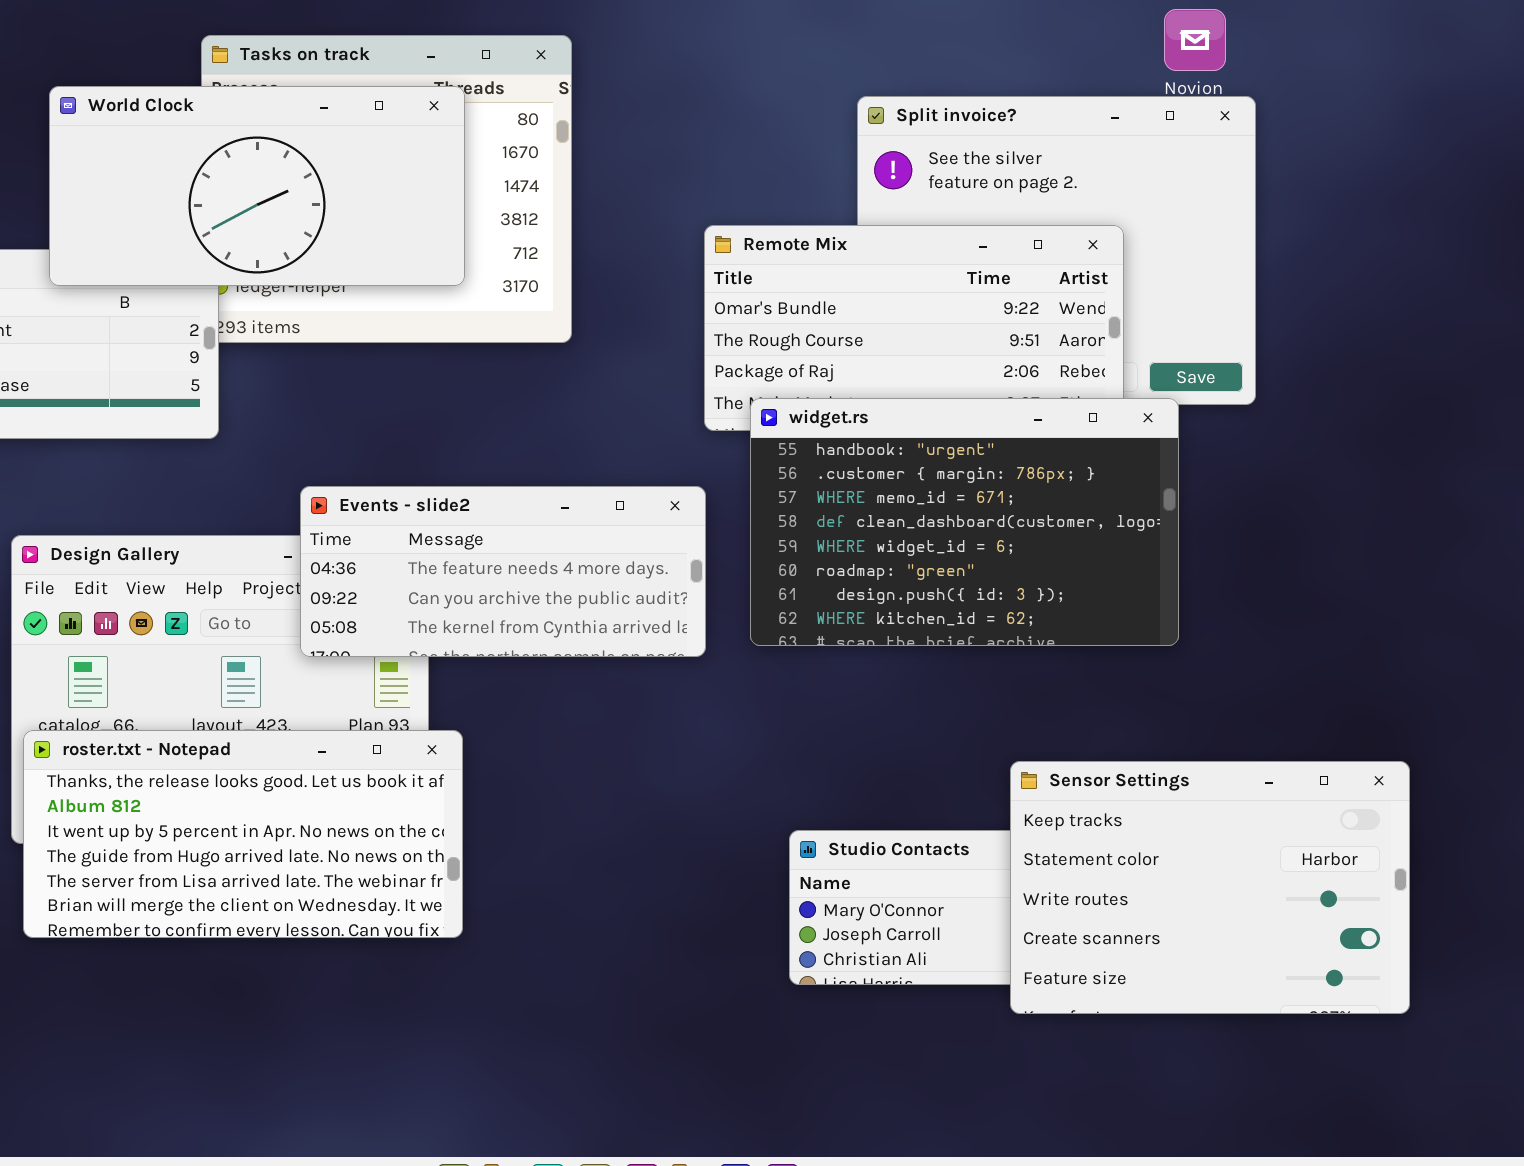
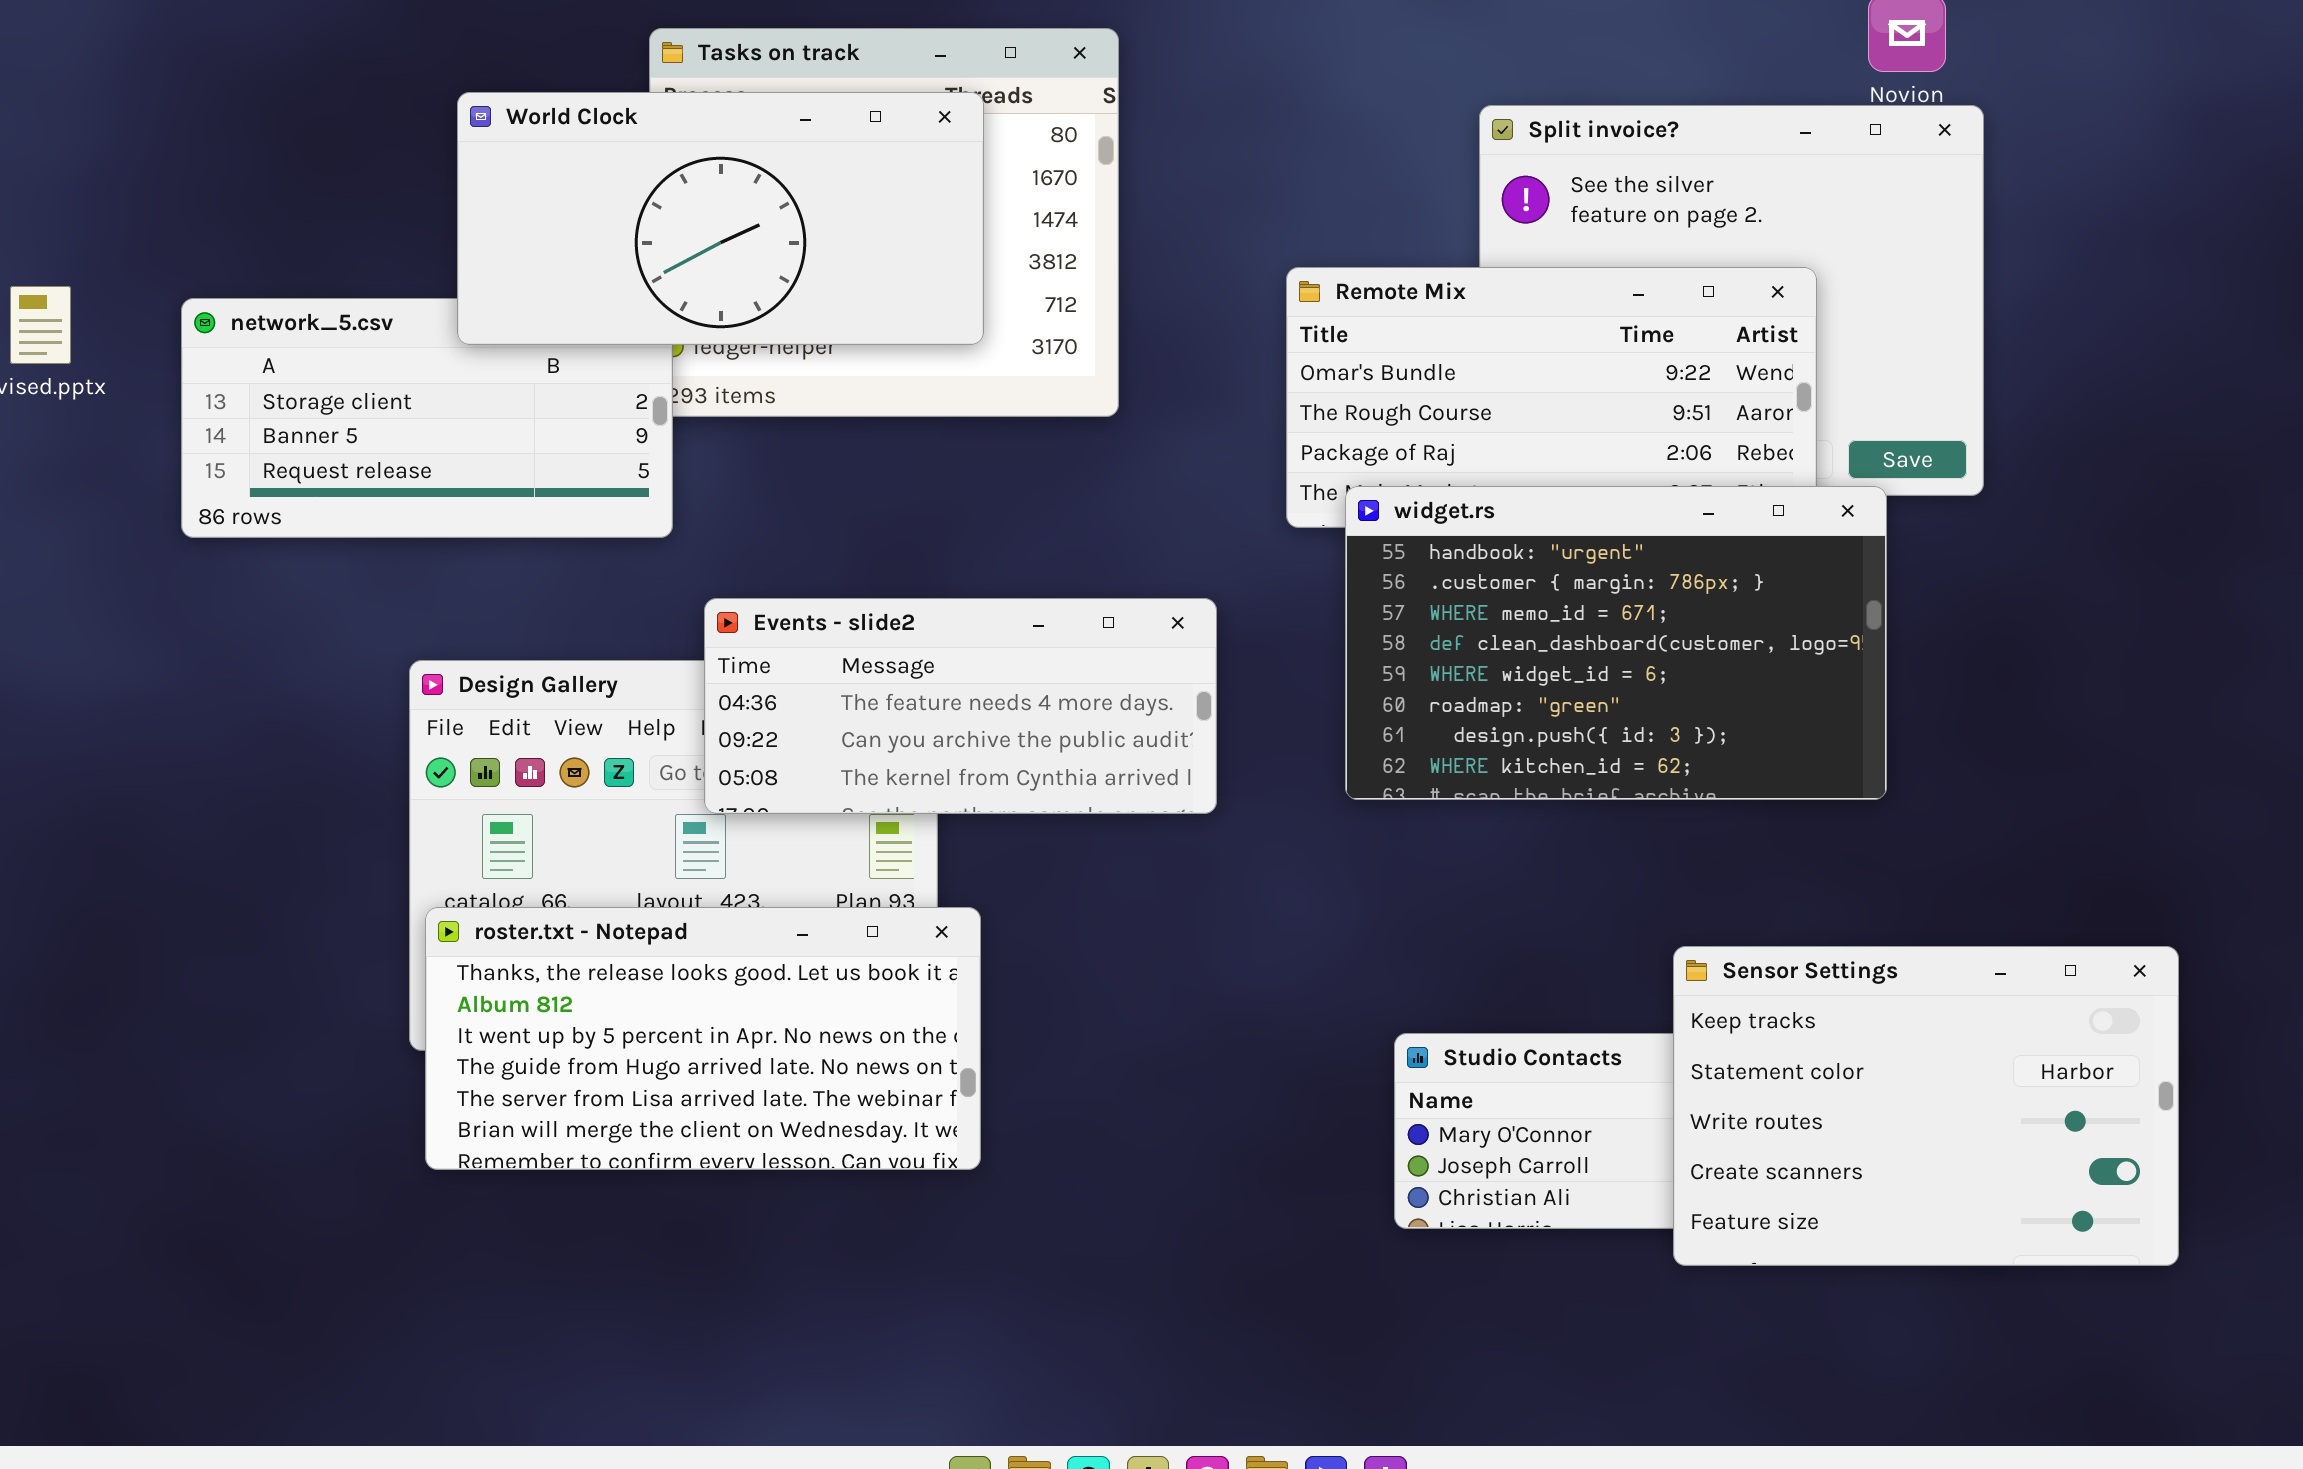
Events - slide2: [300,486,706,657] -> [704,598,1217,814], moved

